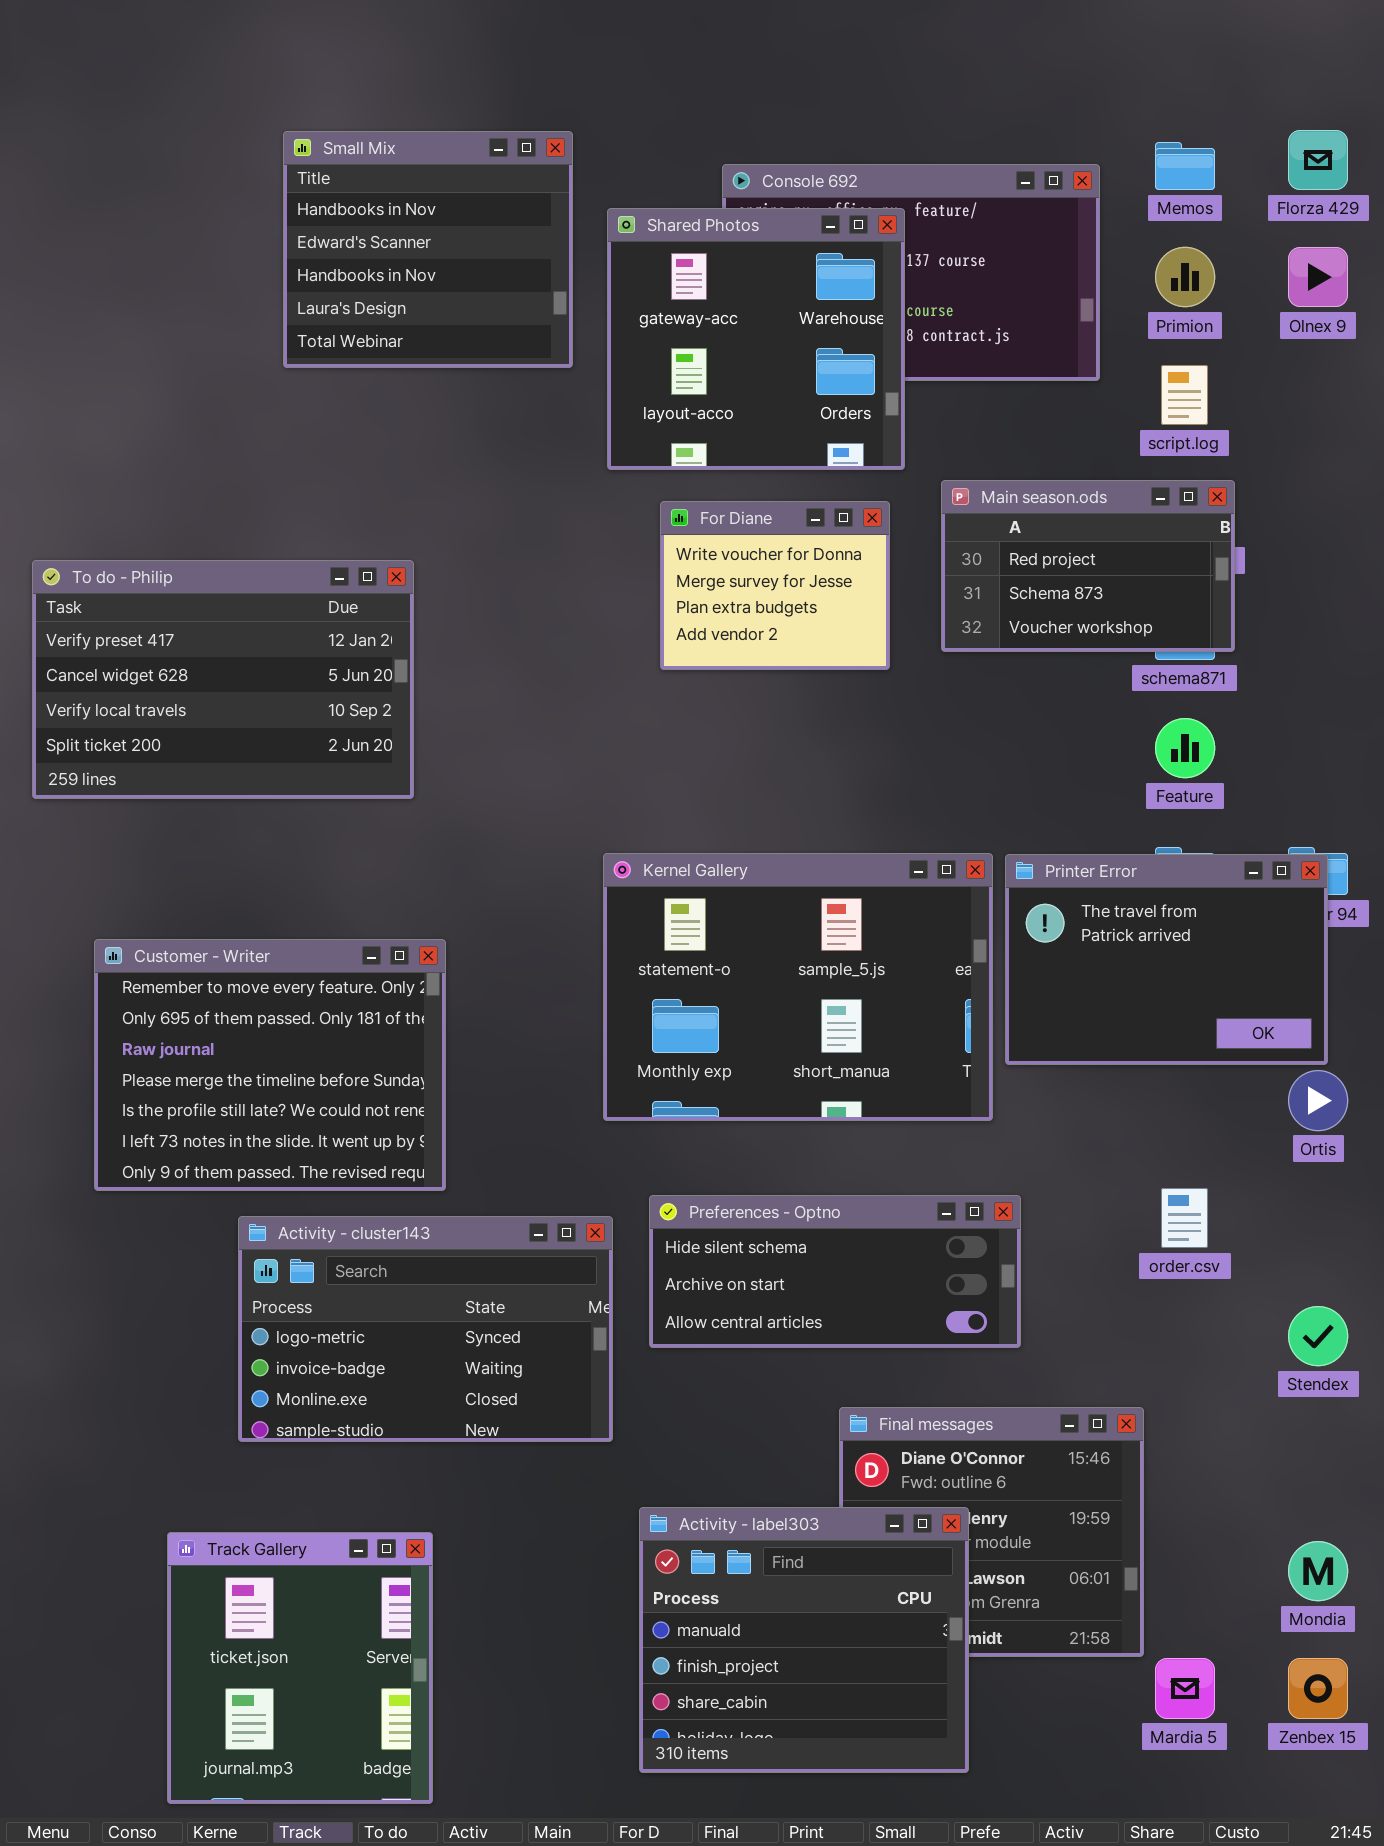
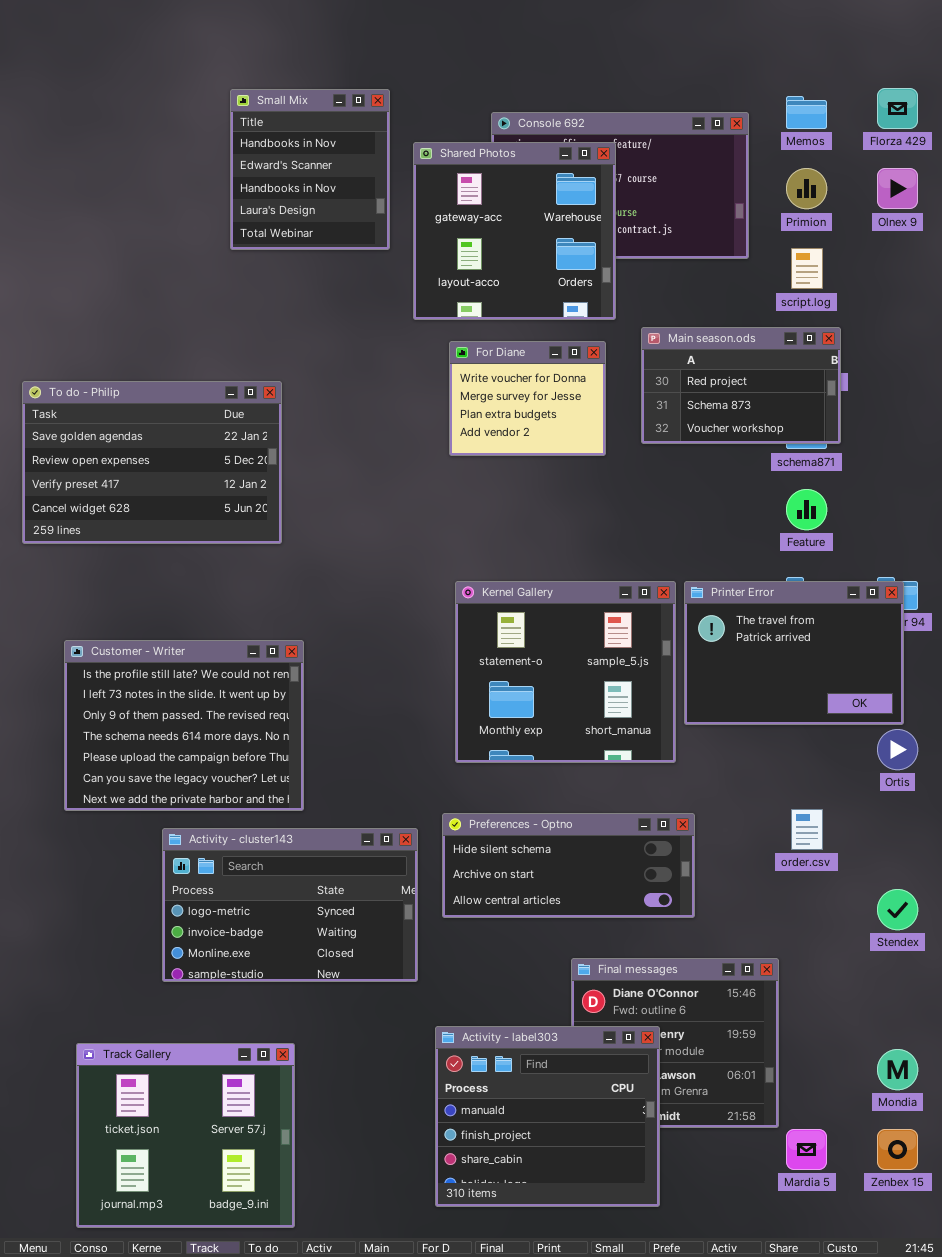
Small Mix: [283,131,573,368] -> [230,89,390,250], resized
To do - Philip: [32,560,414,799] -> [22,381,282,544], scrolled up 2 rows
Kernel Gallery: [603,853,993,1121] -> [455,581,676,763], resized
Customer - Writer: [94,939,446,1191] -> [64,640,304,811], scrolled down 4 rows
Track Gallery: [167,1532,433,1804] -> [76,1043,295,1228], resized

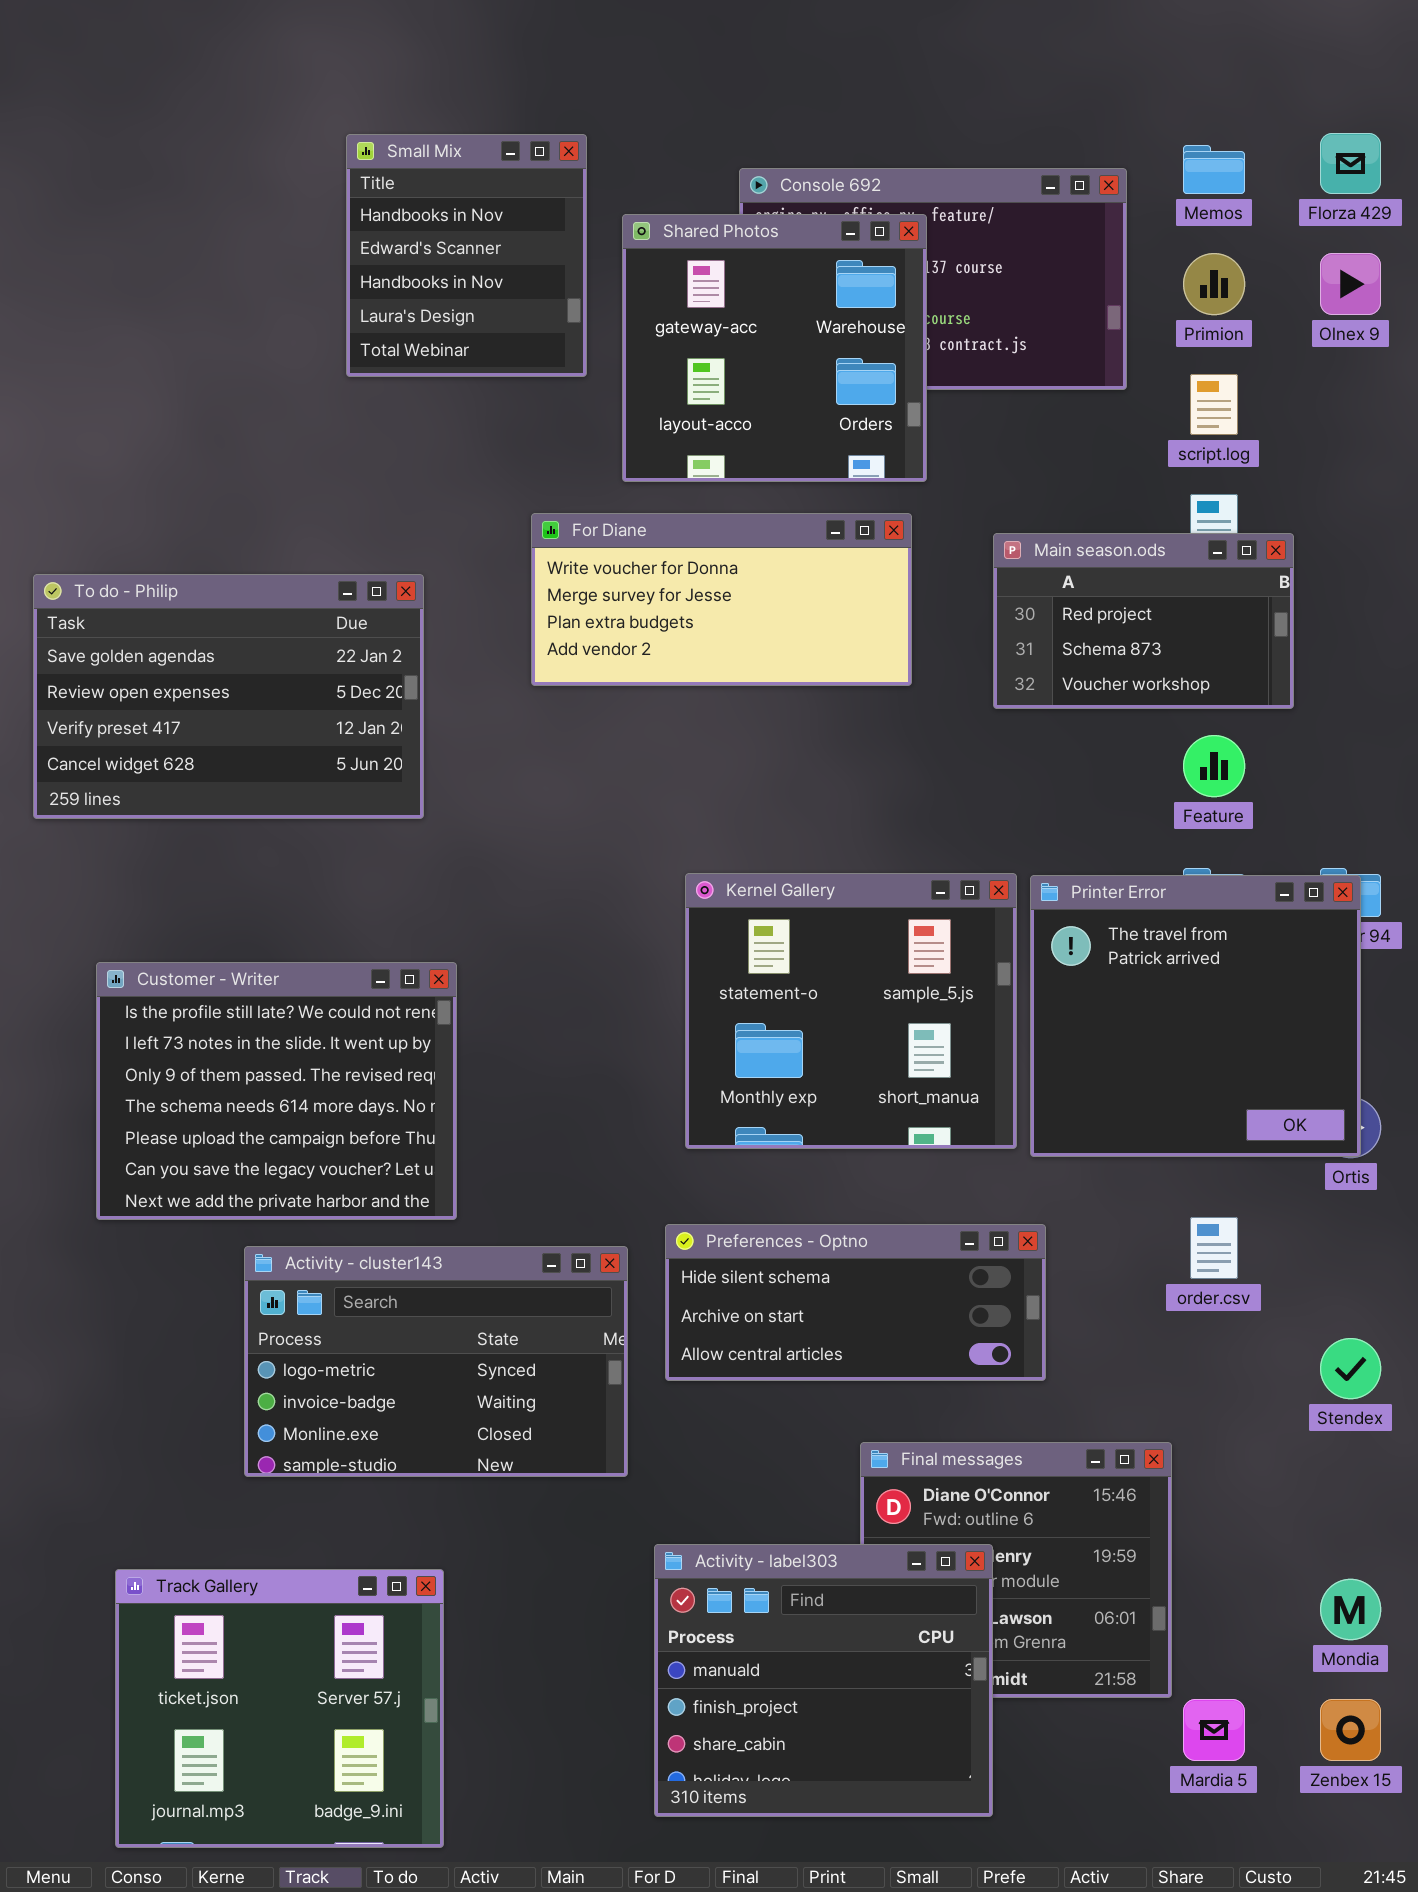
Main season.ods: [641,327,841,444] -> [993,533,1294,709], moved
For Diane: [449,341,606,456] -> [531,513,912,686], resized
Printer Error: [684,581,904,725] -> [1030,875,1361,1157], resized

